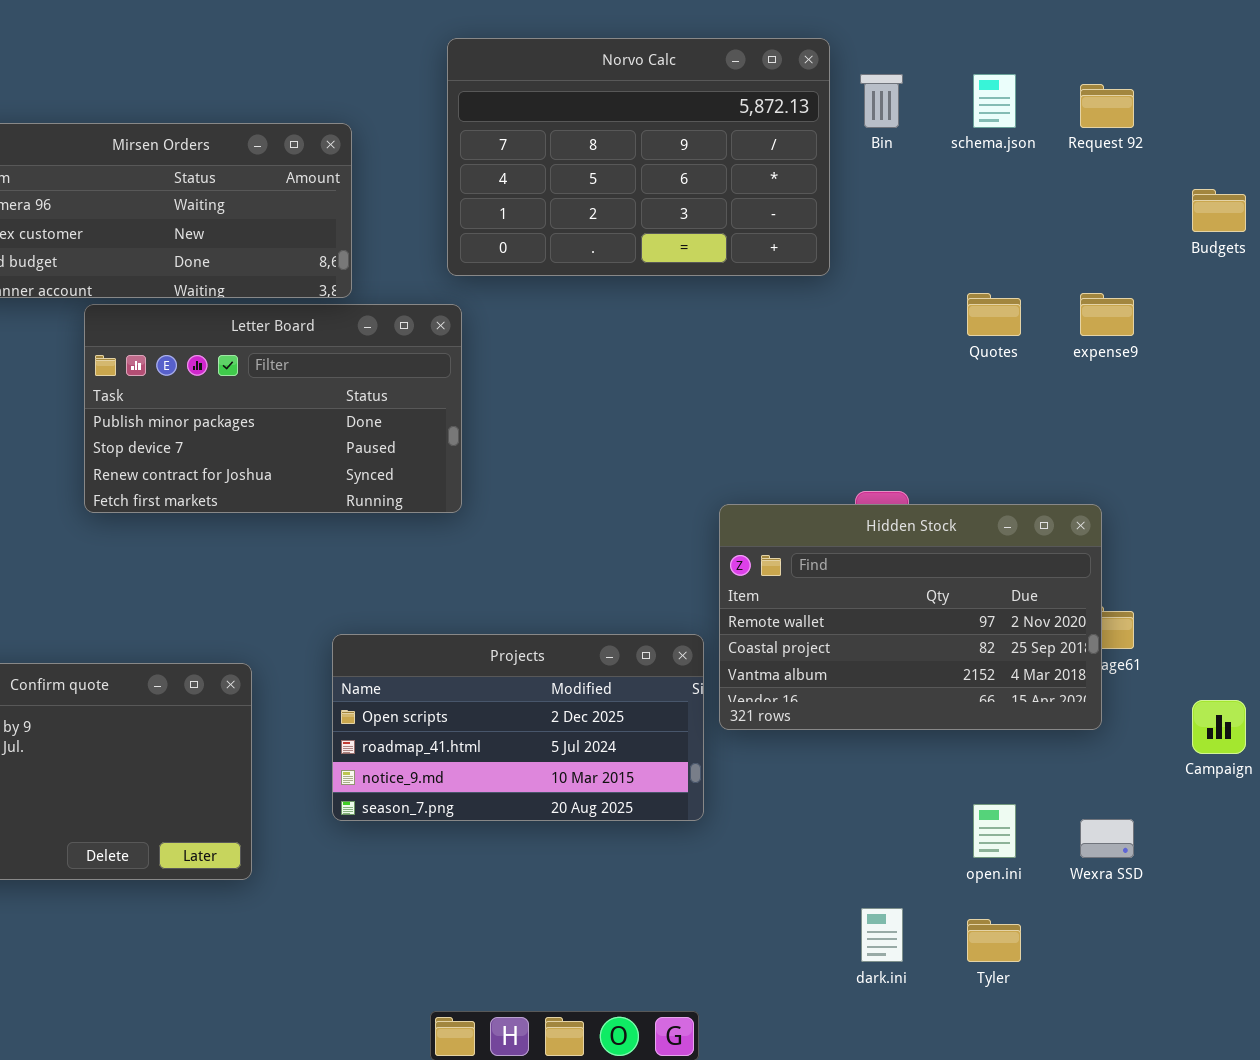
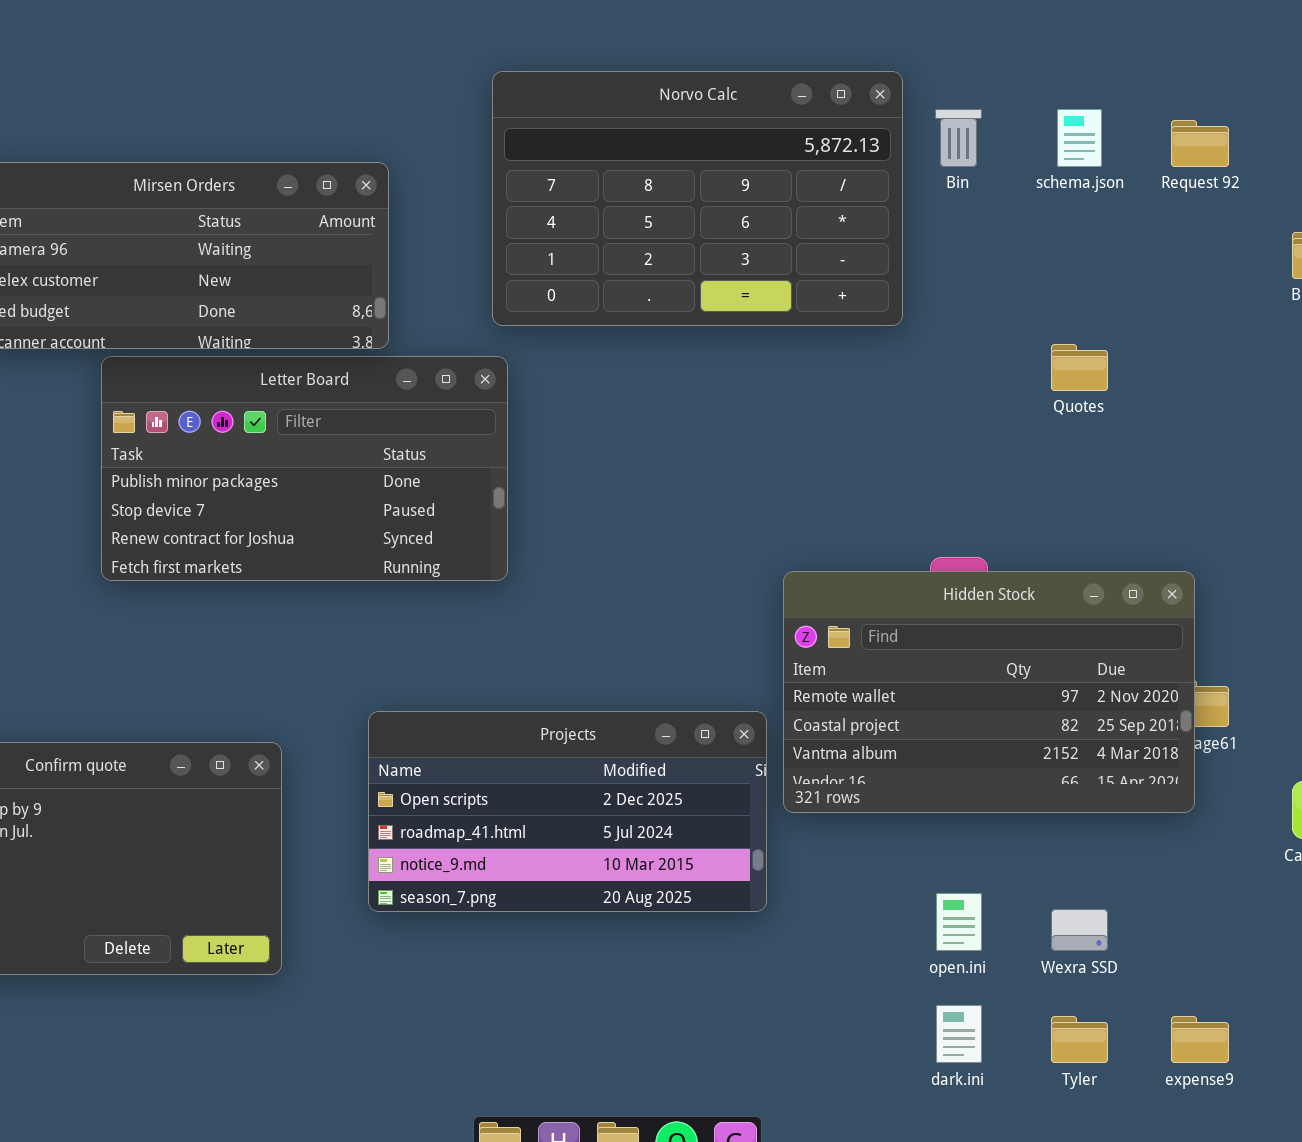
expense9: [1080,293,1134,336] -> [1171,1016,1229,1063], moved
open.ini: [973,804,1016,858] -> [936,893,982,951], moved
Wexra SSD: [1080,819,1134,858] -> [1051,909,1108,951], moved

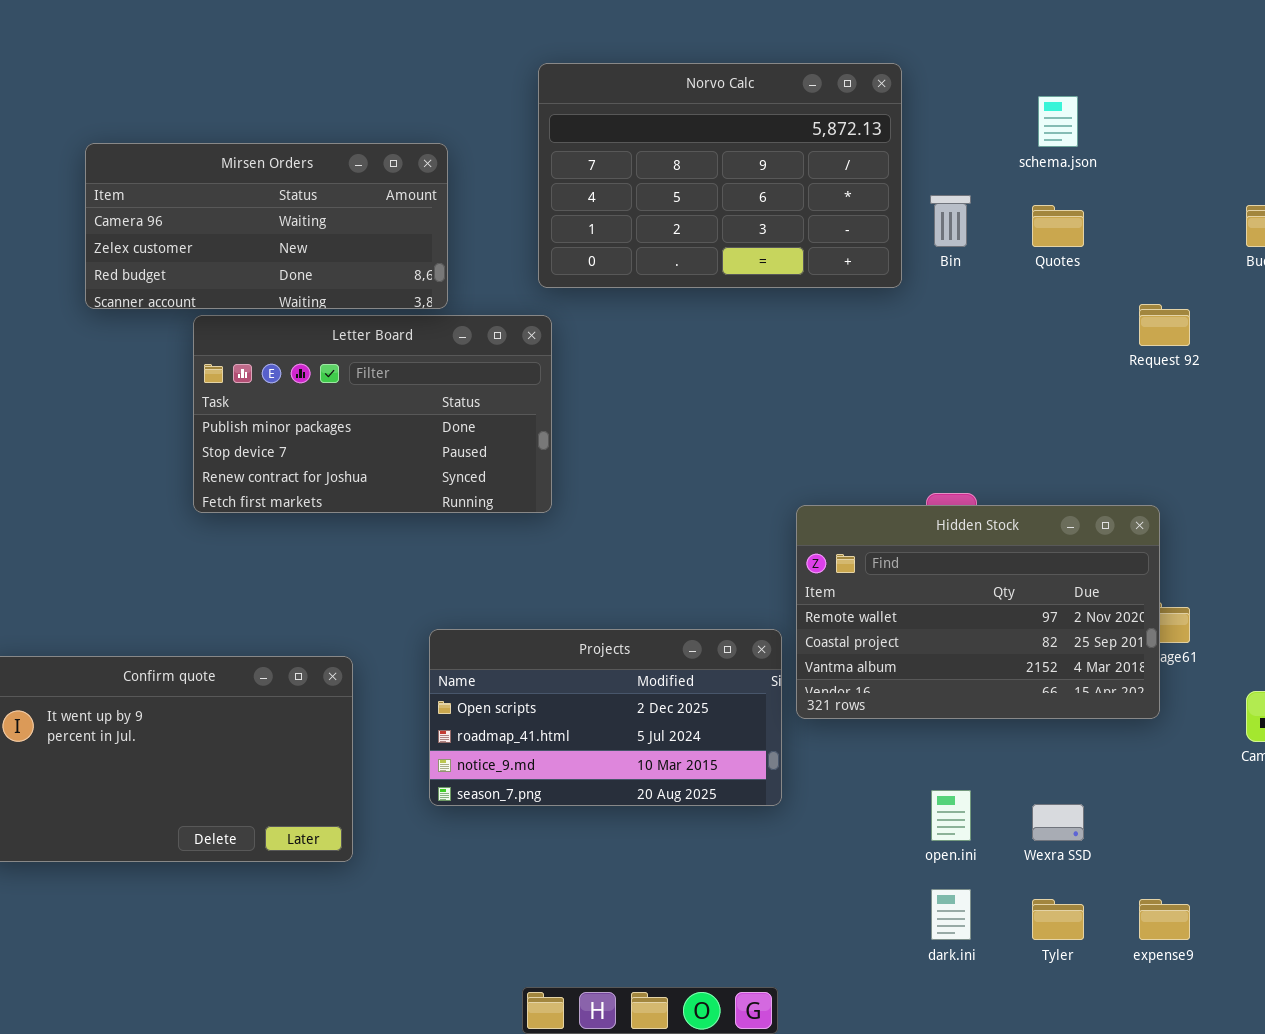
Bin: [935,109,982,167] -> [930,195,971,247], moved
Request 92: [1171,120,1229,167] -> [1139,304,1190,346], moved
Quotes: [1051,344,1108,391] -> [1032,205,1084,247], moved

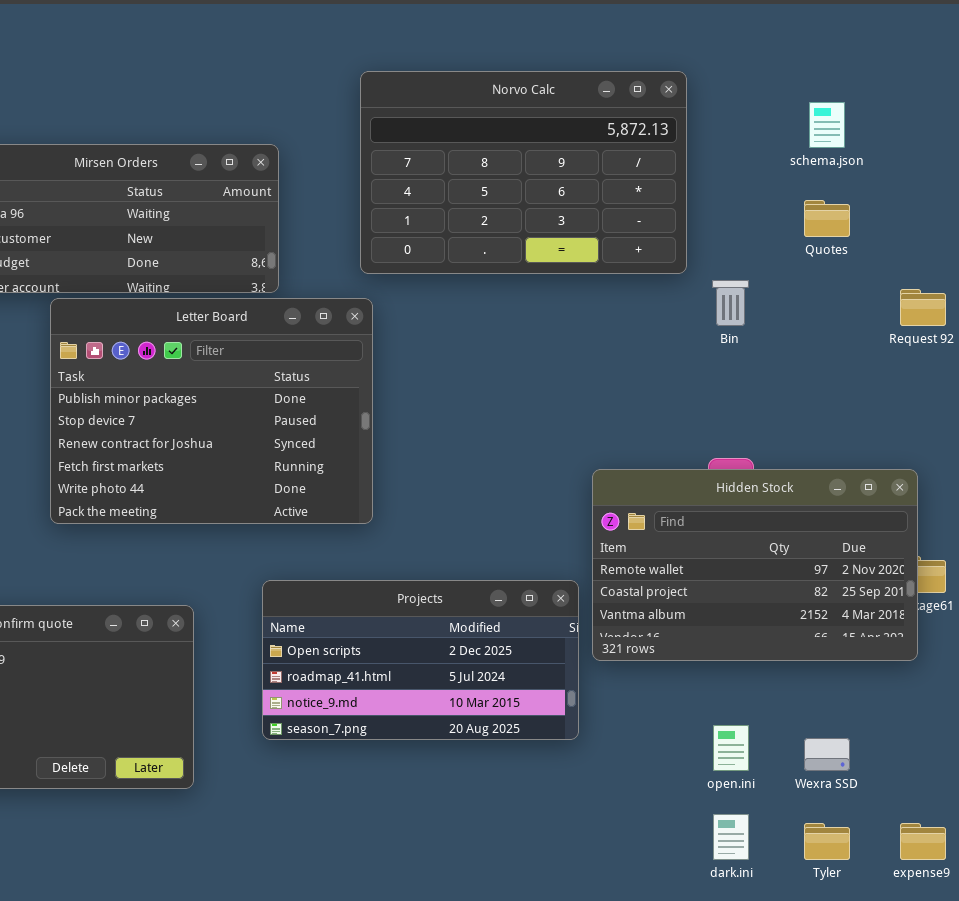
Bin: [930,195,971,247] -> [712,280,749,326], moved
Letter Board: [193,315,552,513] -> [50,298,373,524], resized

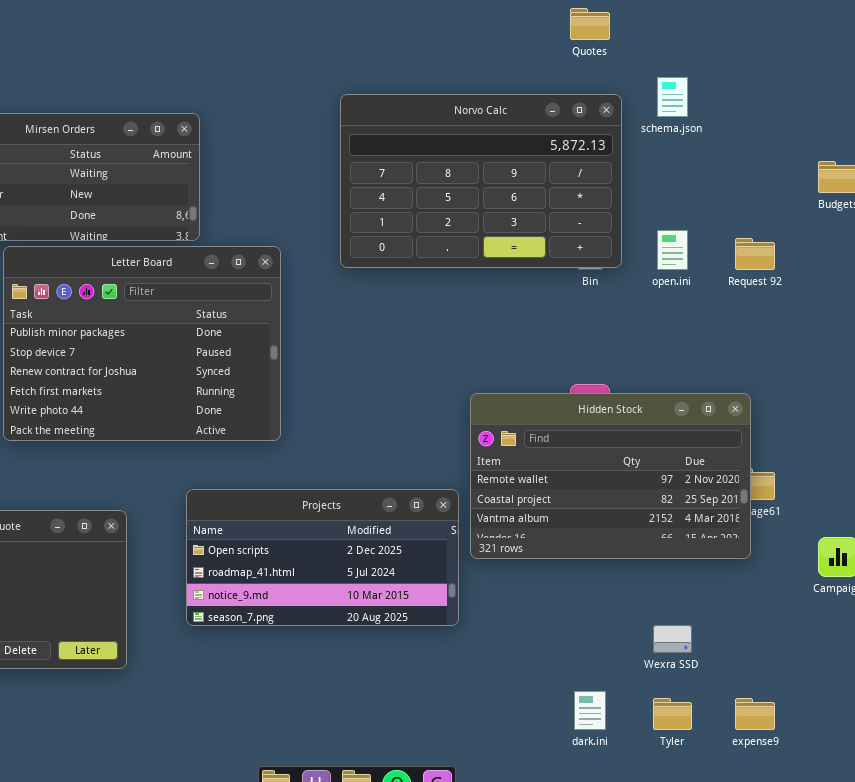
Norvo Calc: [360,71,687,274] -> [340,94,622,268], moved
Quotes: [804,200,850,237] -> [570,8,610,40], moved
open.ini: [713,725,749,771] -> [657,230,688,270], moved

